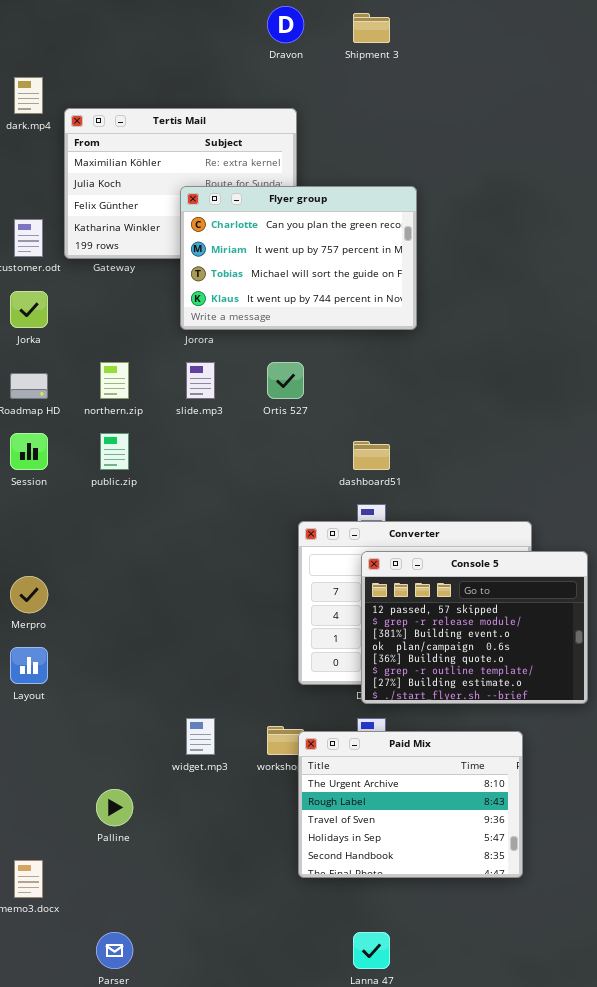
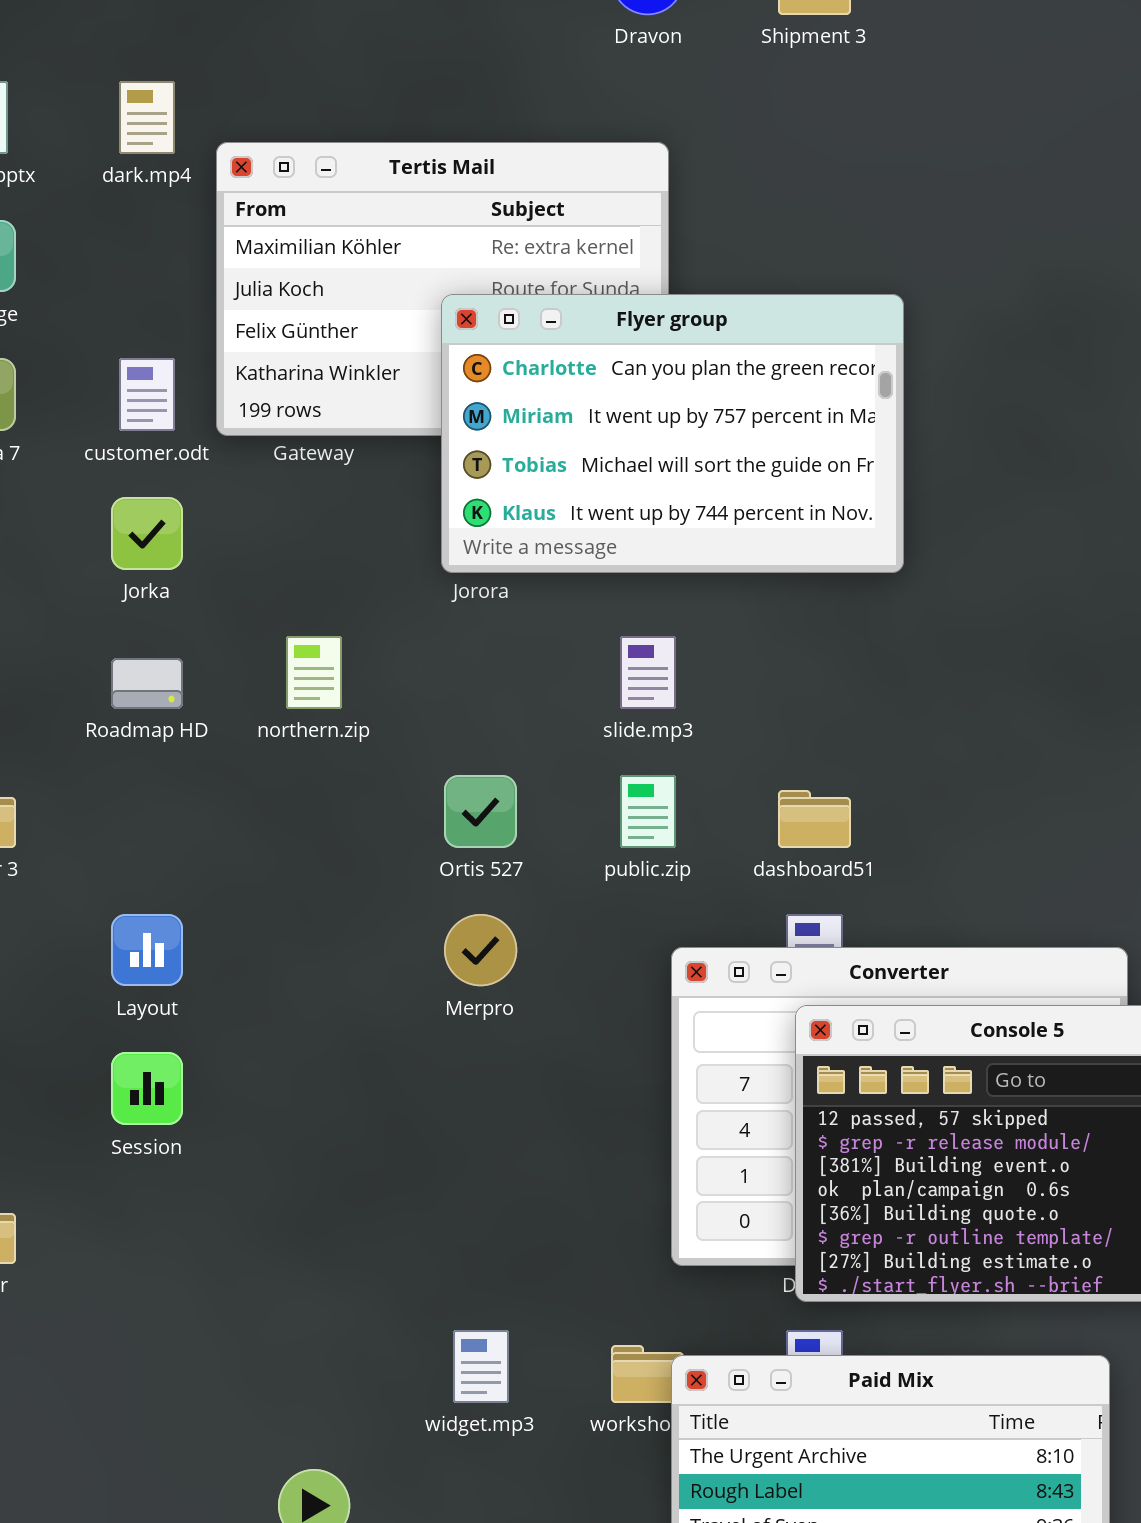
slide.mp3: [186,362,215,399] -> [620,636,676,709], moved
Ortis 527: [267,362,304,399] -> [444,775,517,848], moved
Session: [10,433,48,470] -> [111,1052,183,1125], moved
public.zip: [100,433,129,470] -> [620,775,676,848], moved
Merpro: [10,576,48,613] -> [444,914,517,986], moved
Layout: [10,647,48,684] -> [111,914,183,986], moved

